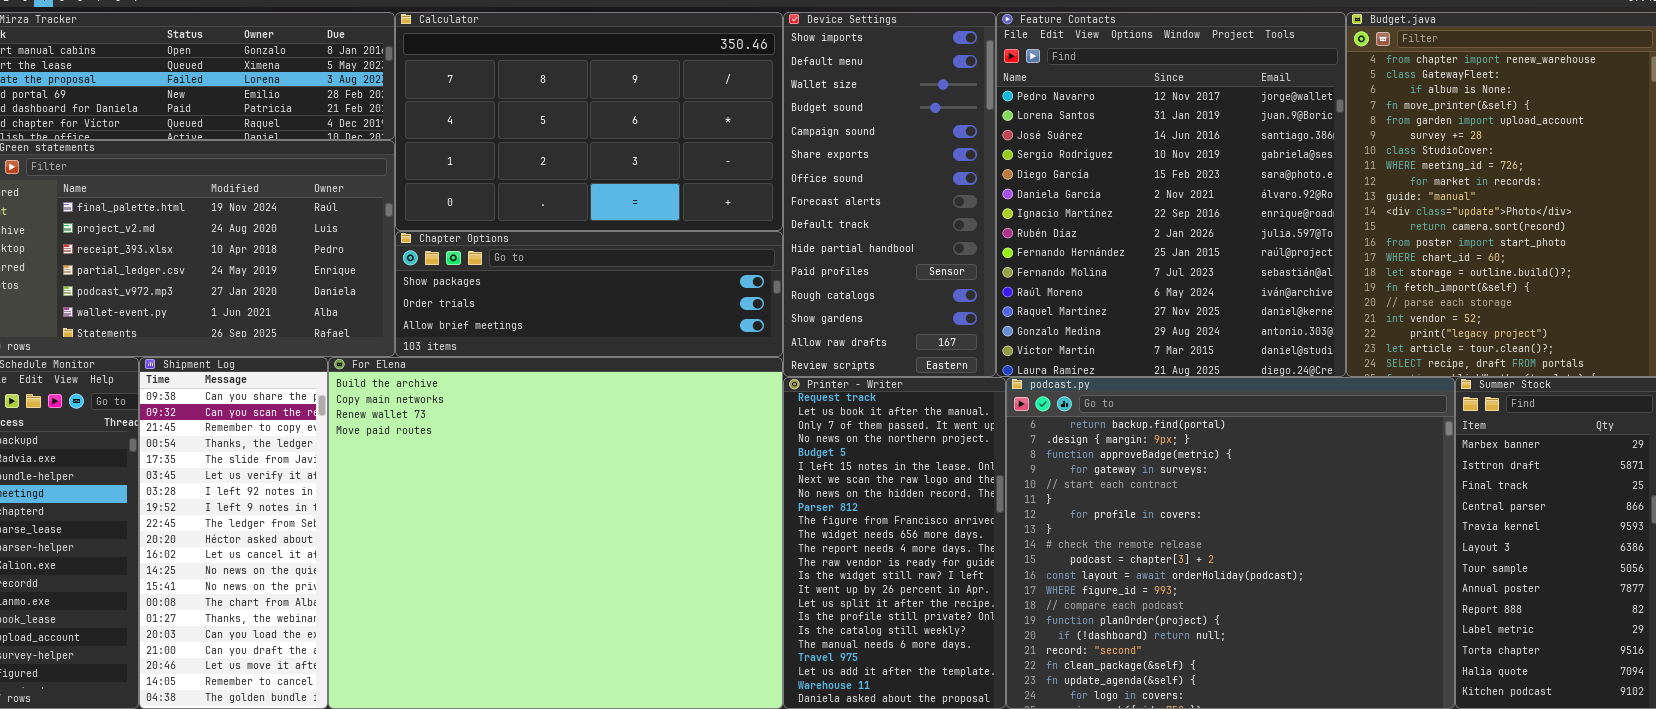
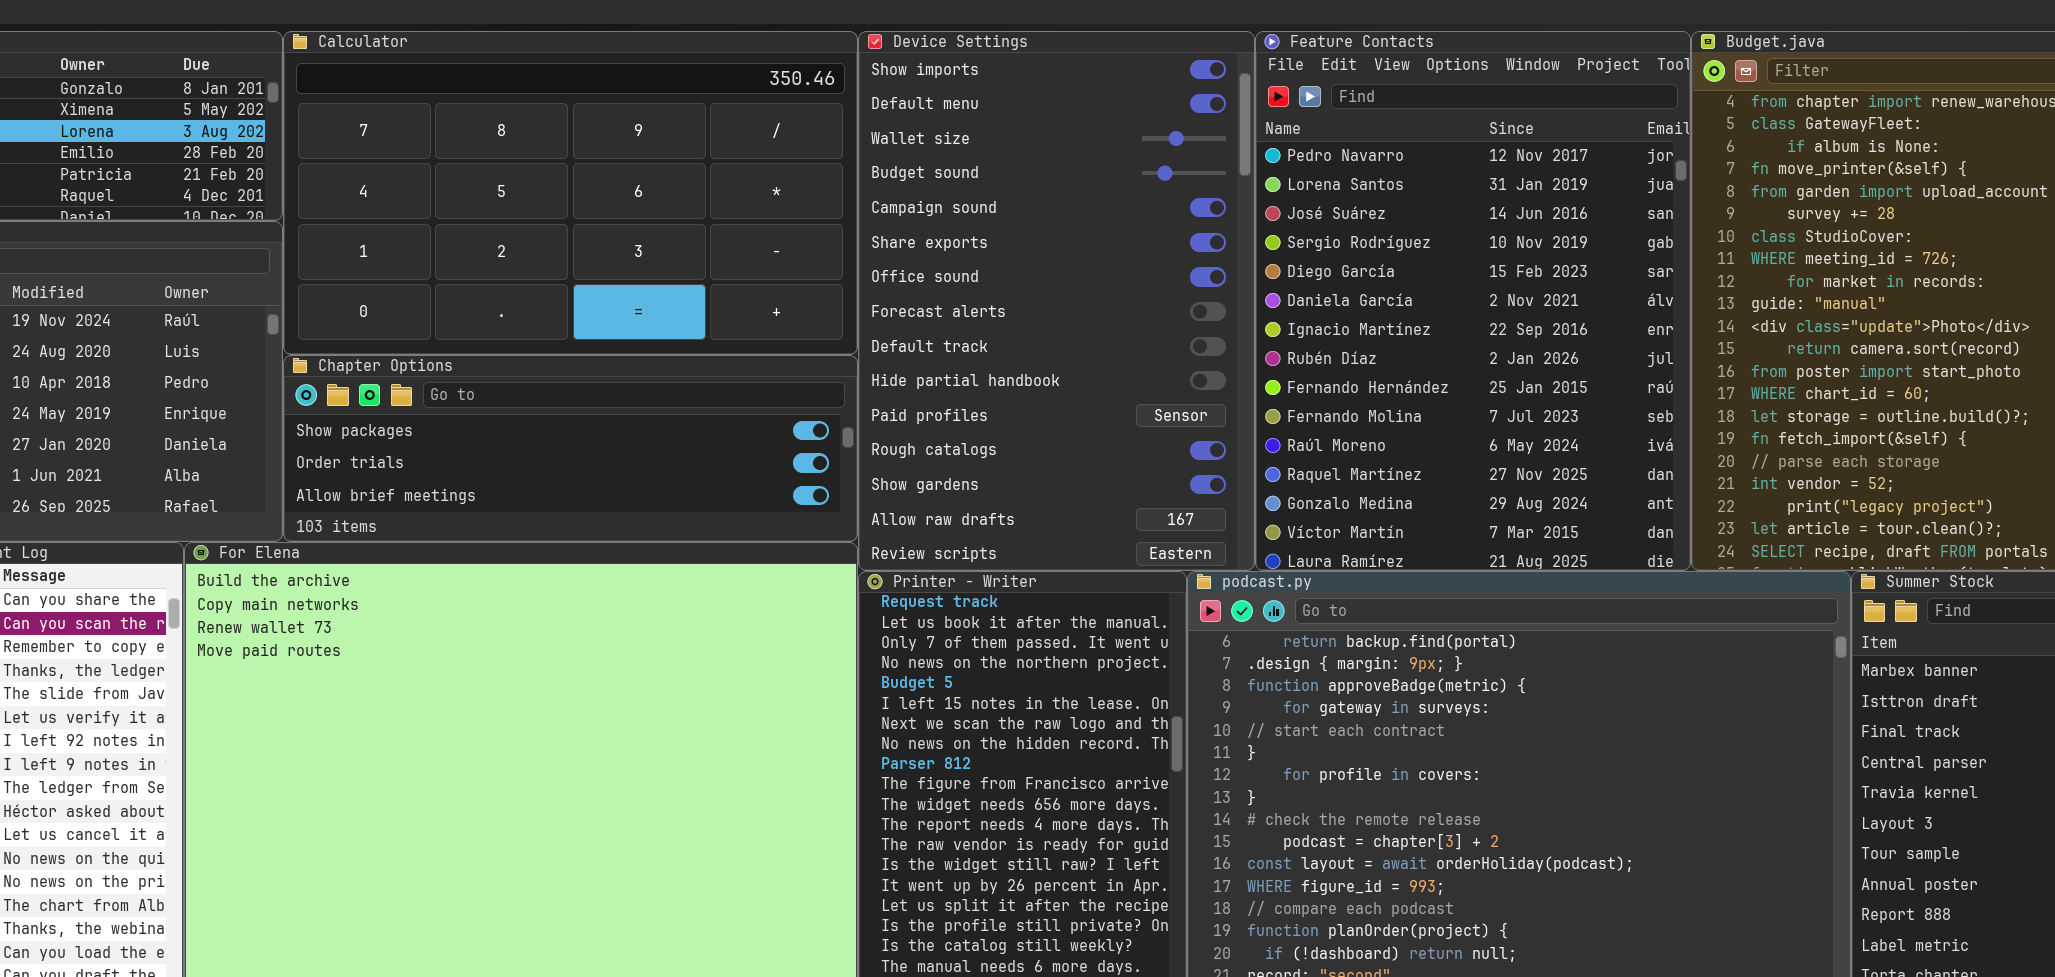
Device Settings: [783,12,996,377] -> [858,31,1255,571], resized
Feature Contacts: [996,12,1346,377] -> [1255,31,1691,571], resized

